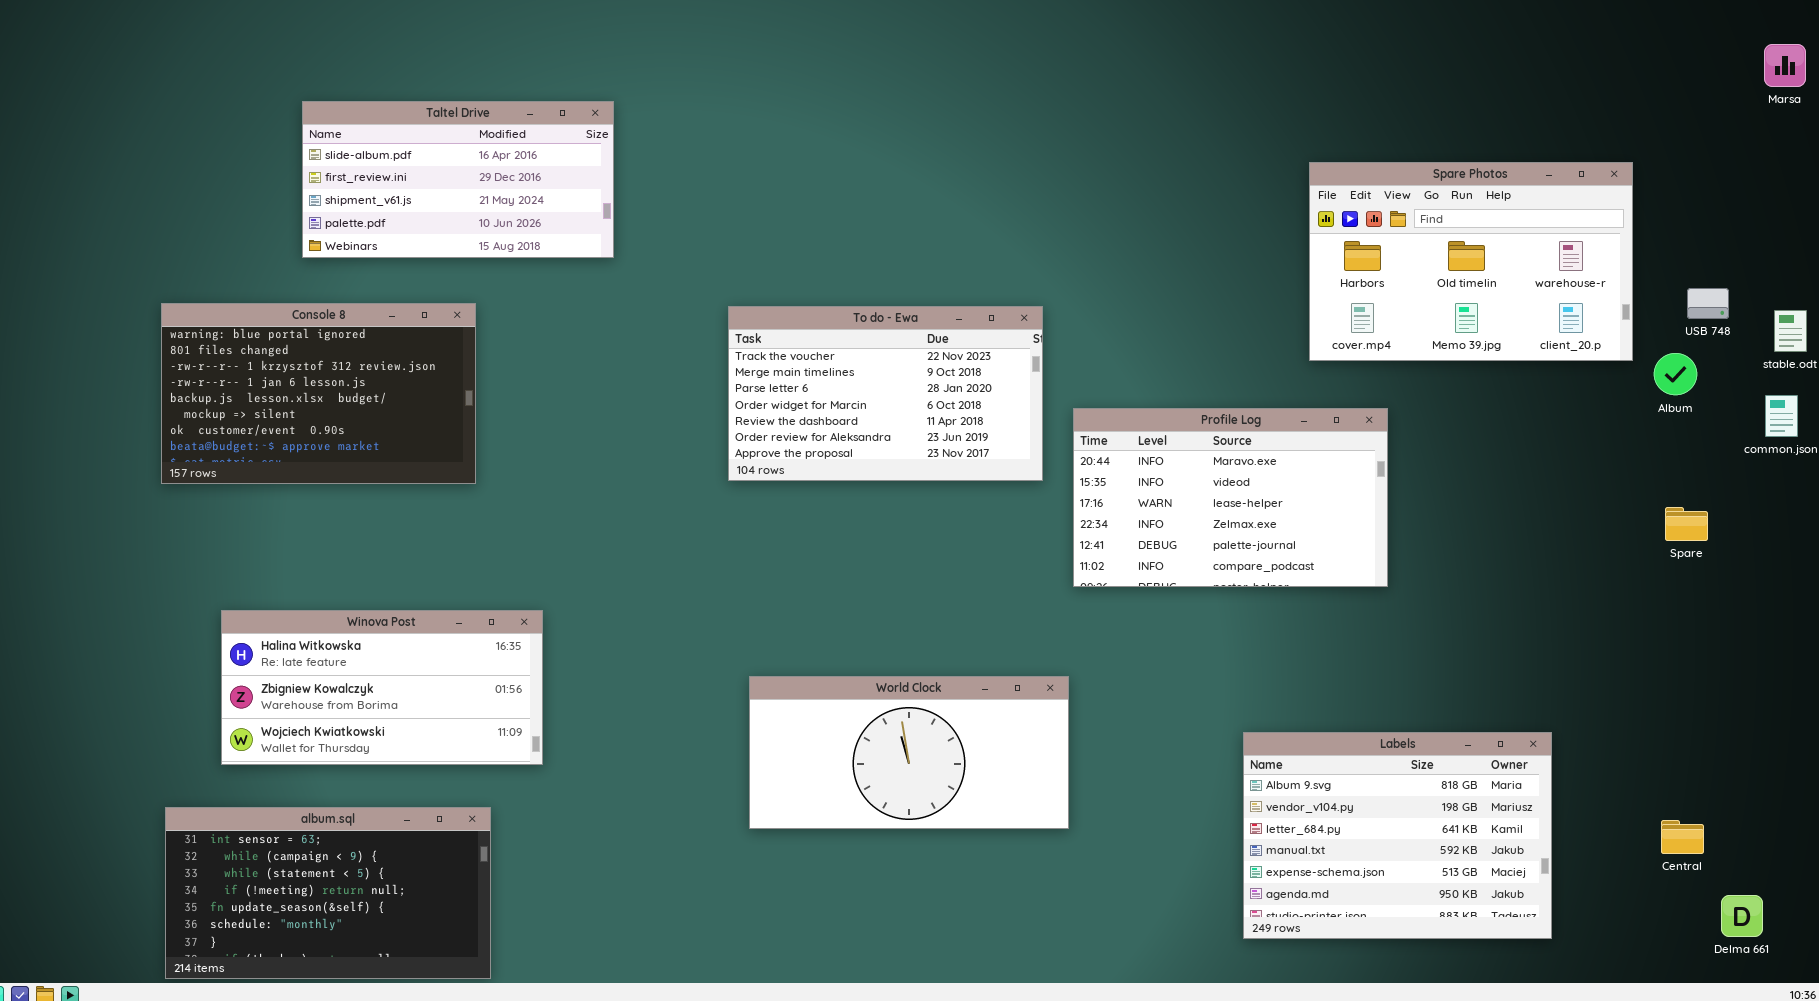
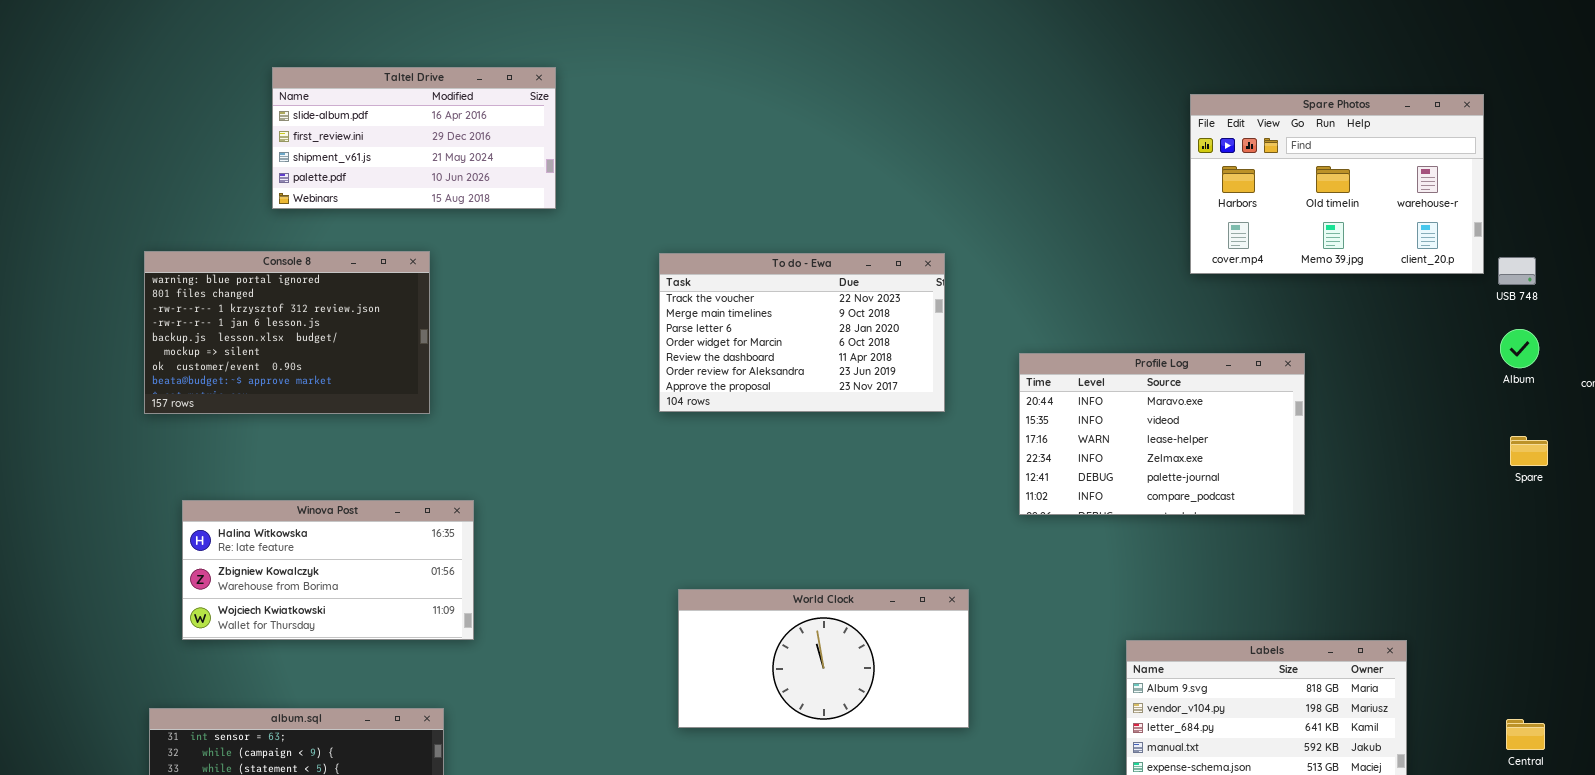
Spare Photos: [1309,162,1633,361] -> [1190,94,1484,274], moved
USB 748: [1687,288,1729,319] -> [1498,257,1536,285], moved
Album: [1654,353,1697,395] -> [1500,329,1539,368], moved
Profile Log: [1073,408,1388,587] -> [1019,353,1305,515], moved
Winova Post: [221,610,543,765] -> [182,500,474,640], moved

